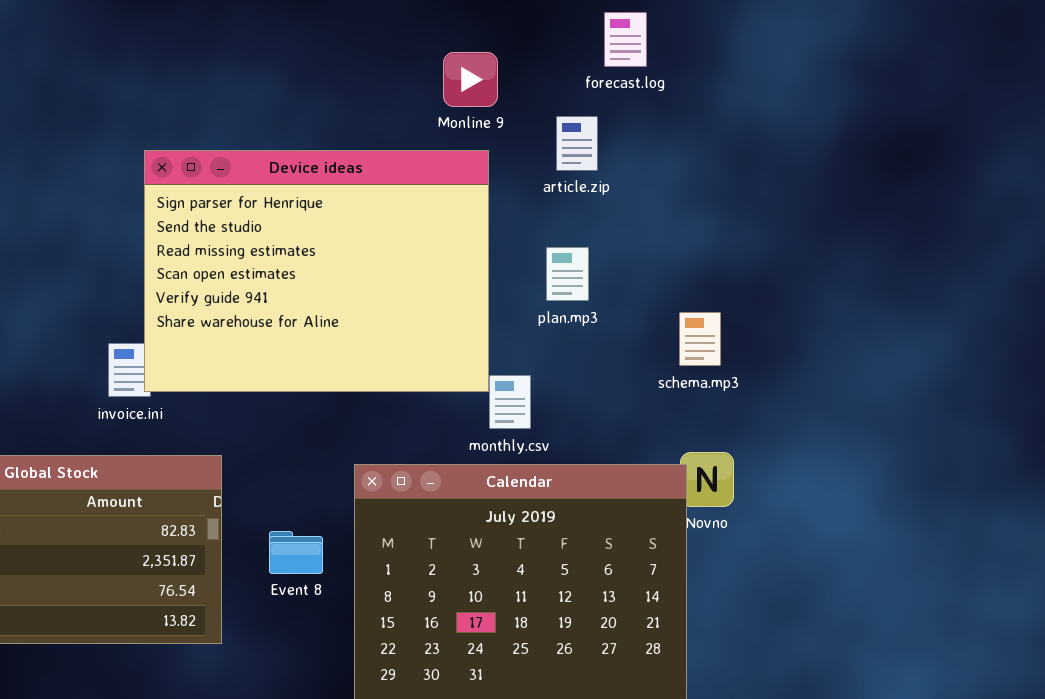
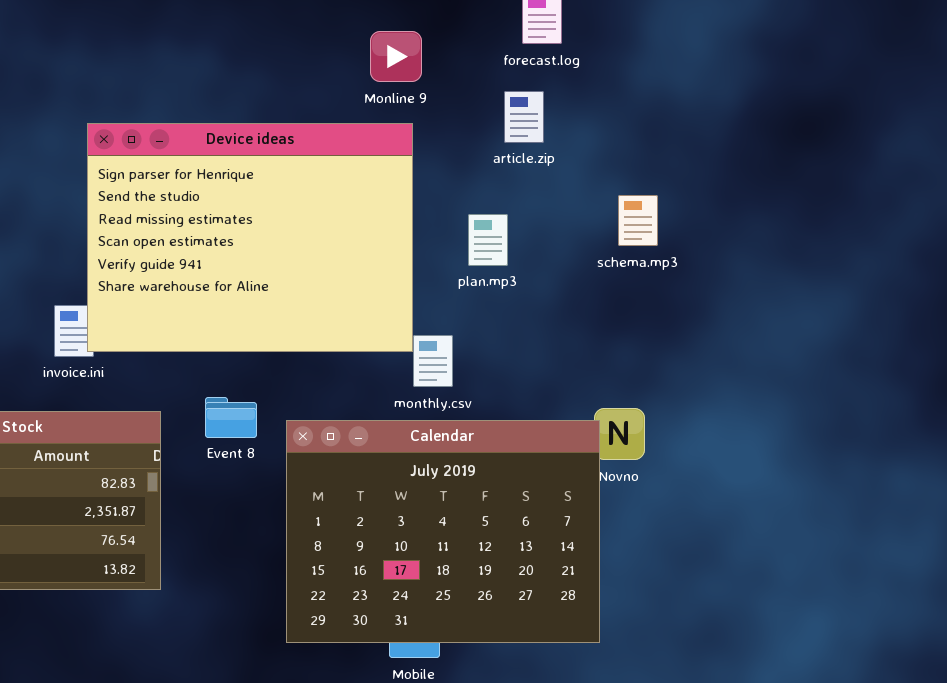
article.zip: [556,116,598,171] -> [504,91,544,143], moved
schema.mp3: [679,312,721,366] -> [618,195,658,246], moved
Event 8: [269,531,323,574] -> [205,397,257,438], moved

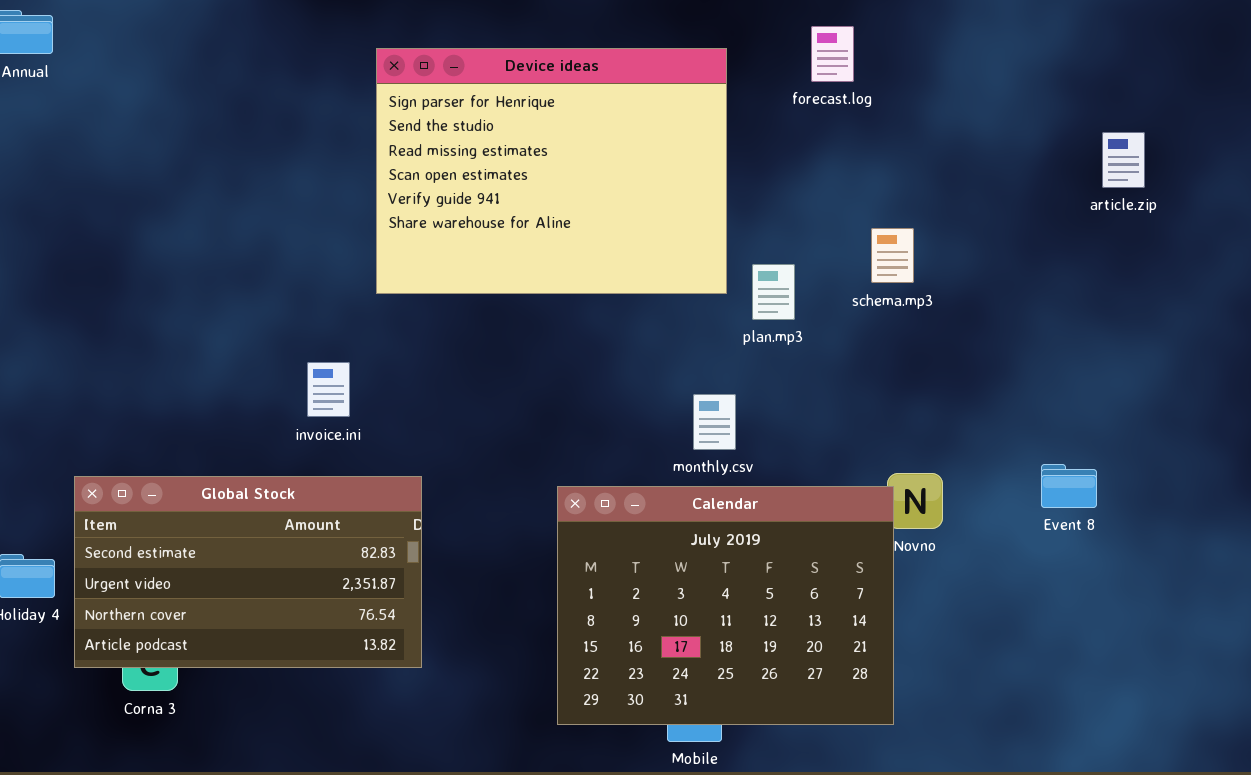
article.zip: [504,91,544,143] -> [1102,132,1145,188], moved
Device ideas: [87,123,413,352] -> [376,48,727,294], moved
schema.mp3: [618,195,658,246] -> [871,228,914,283], moved
Event 8: [205,397,257,438] -> [1041,464,1097,508], moved

